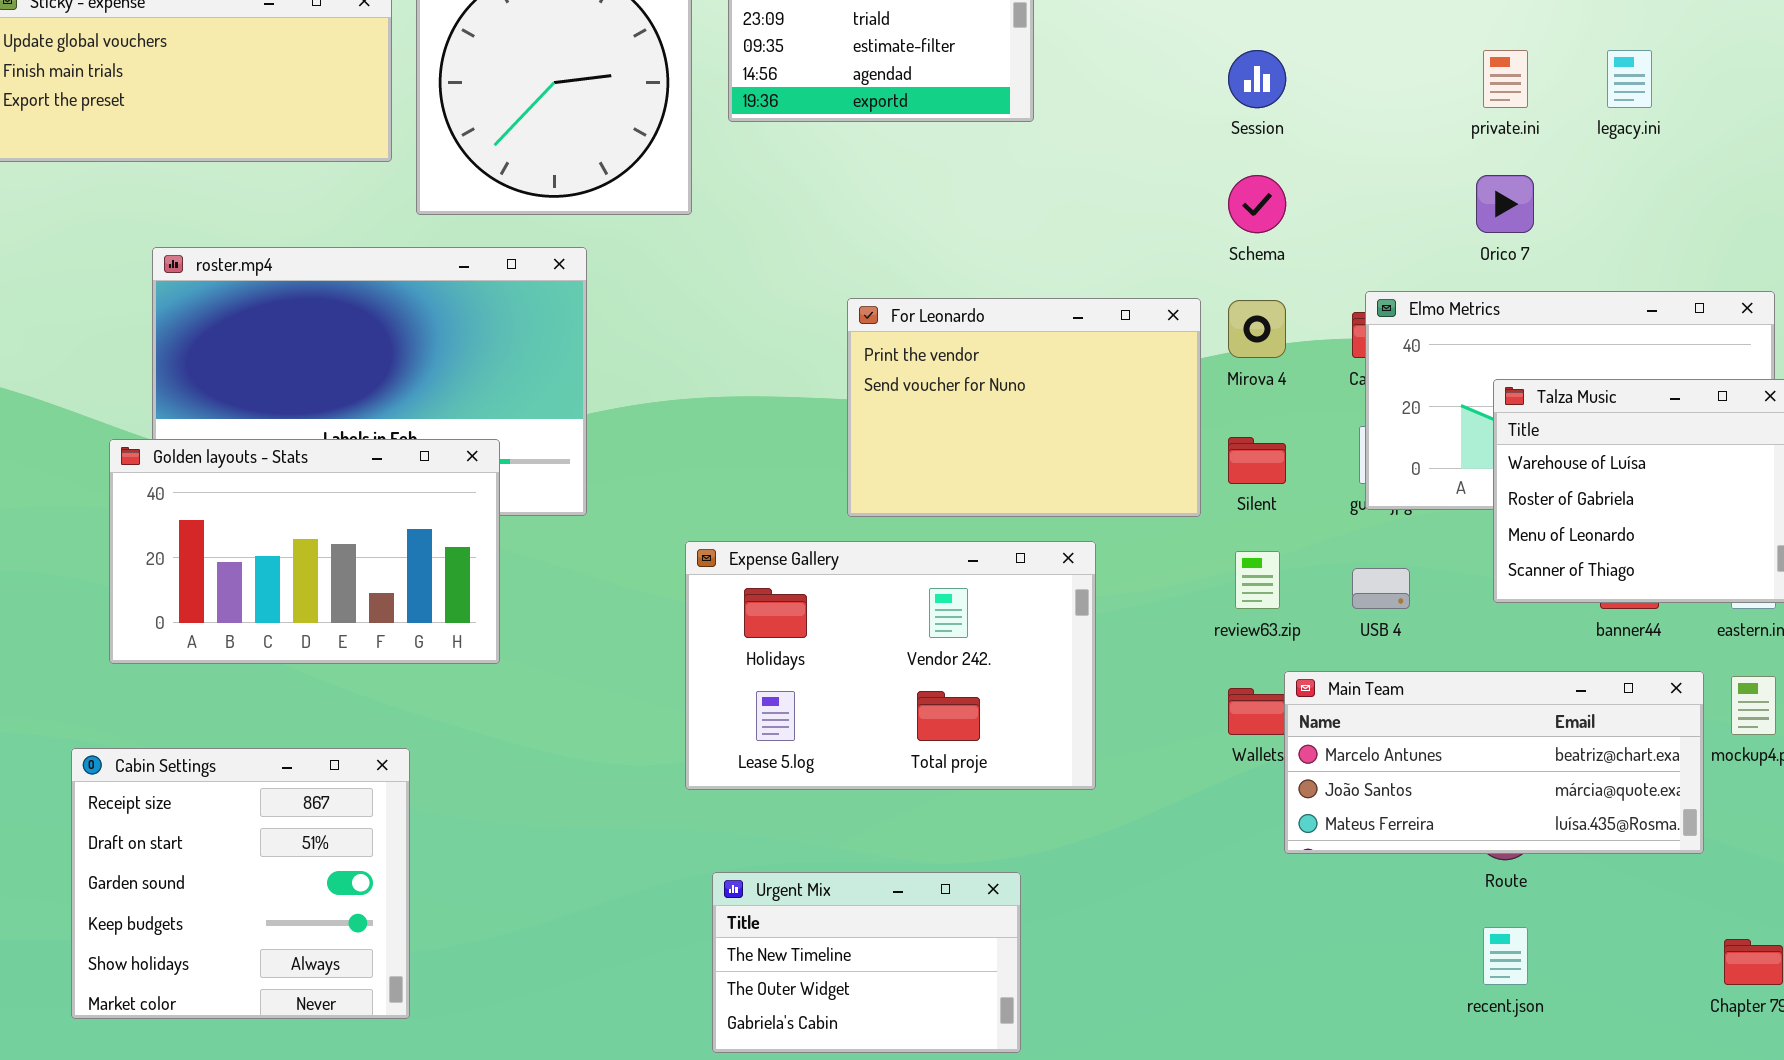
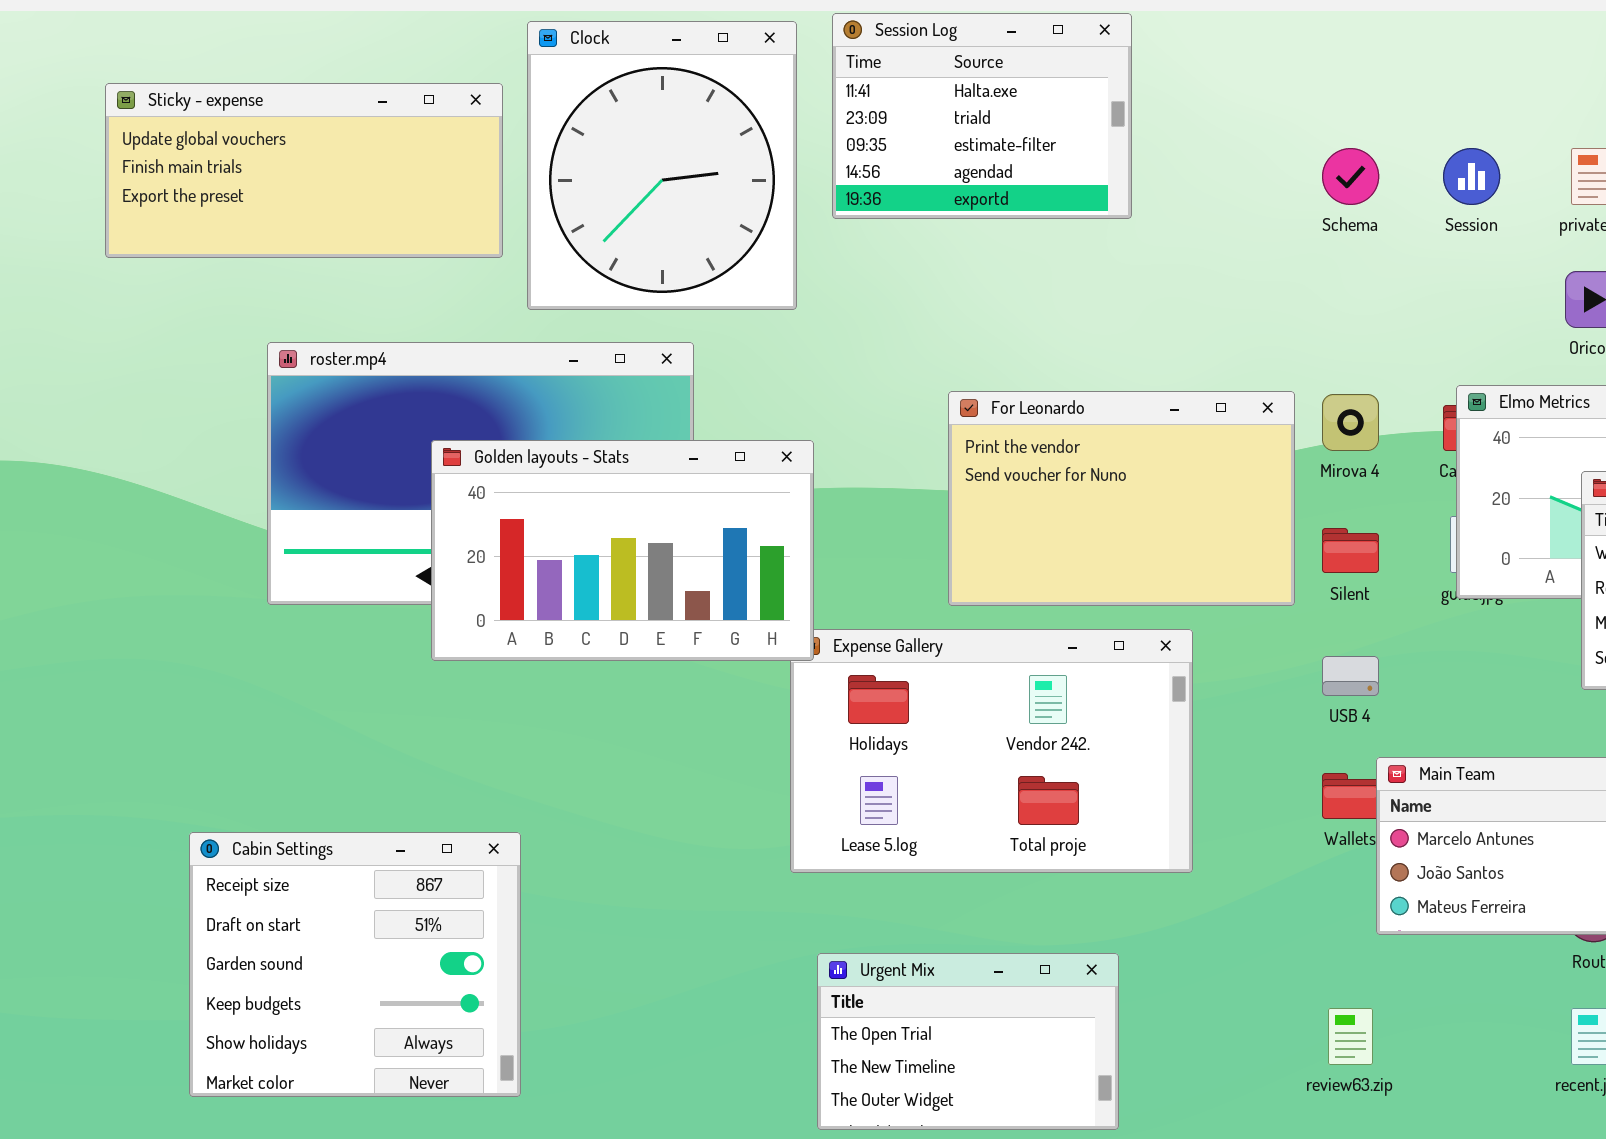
Session: [1228,50,1286,108] -> [1443,148,1500,205], moved
Schema: [1228,175,1286,233] -> [1322,148,1379,205], moved
Golden layouts - Stats: [109,439,500,664] -> [431,440,814,661], moved
review63.zip: [1235,551,1280,609] -> [1328,1008,1373,1065], moved
USB 4: [1352,568,1410,609] -> [1322,656,1379,696], moved
Urgent Mix: [712,872,1021,1053] -> [817,953,1119,1130], scrolled up 1 row

